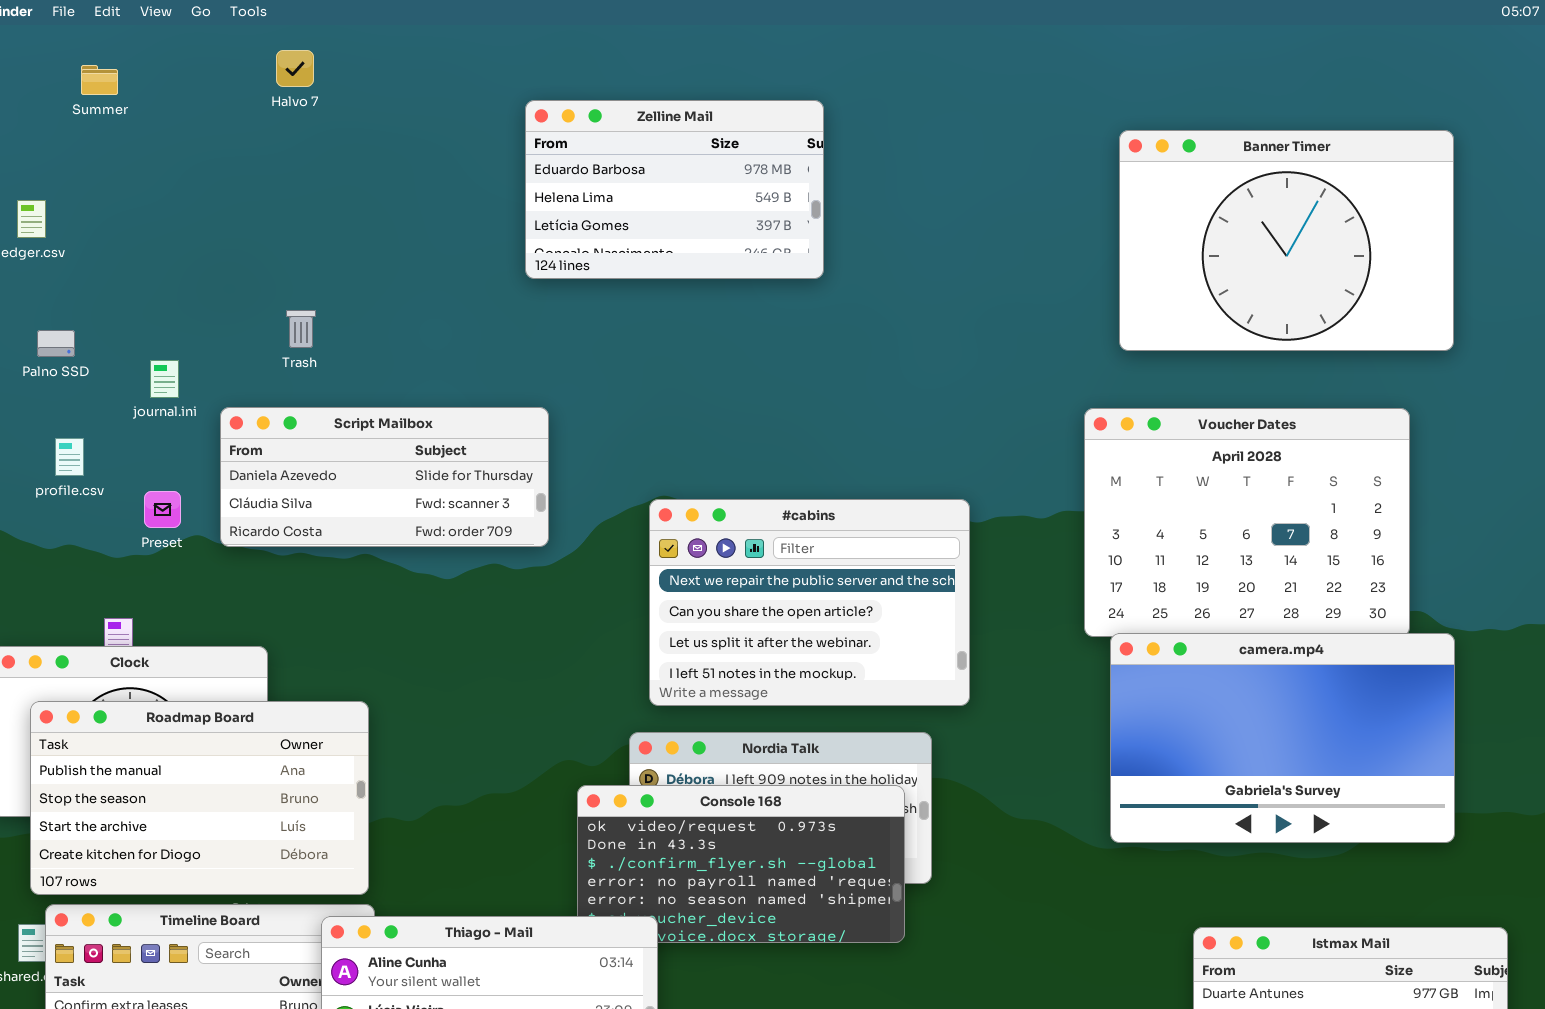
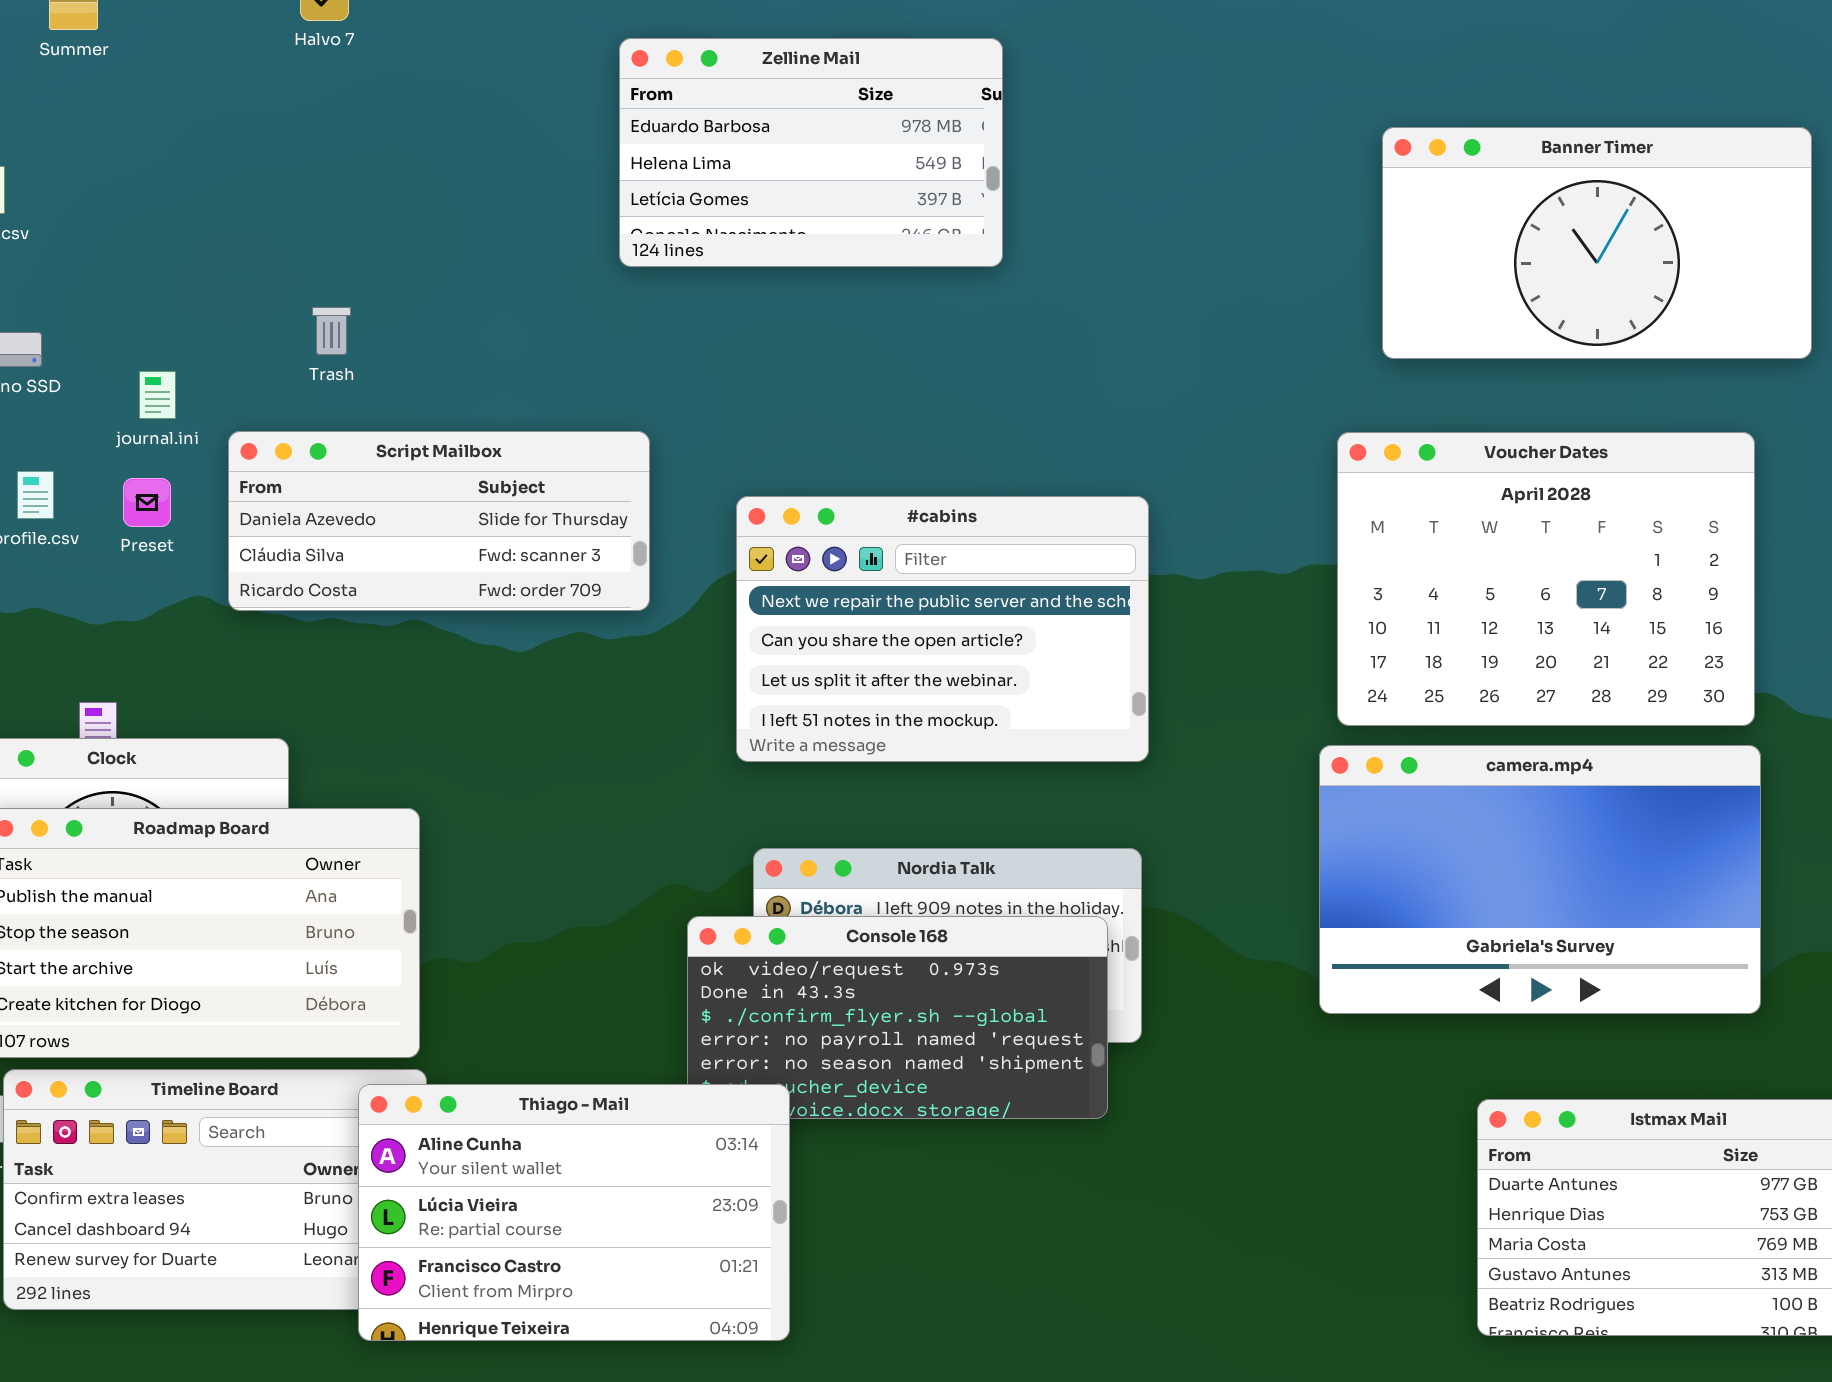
Banner Timer: [1119,130,1454,351] -> [1382,127,1812,359], resized
Preset: [144,491,181,528] -> [123,478,171,527], moved
#cabins: [649,499,970,706] -> [736,496,1149,762], moved
camera.mp4: [1110,633,1455,843] -> [1319,745,1761,1014], moved

